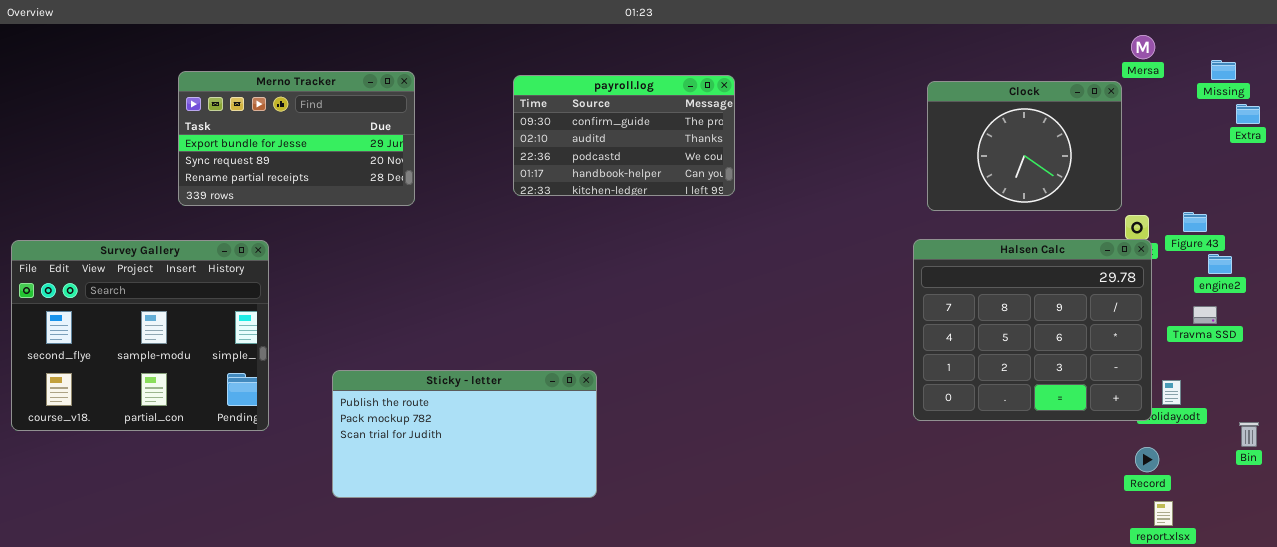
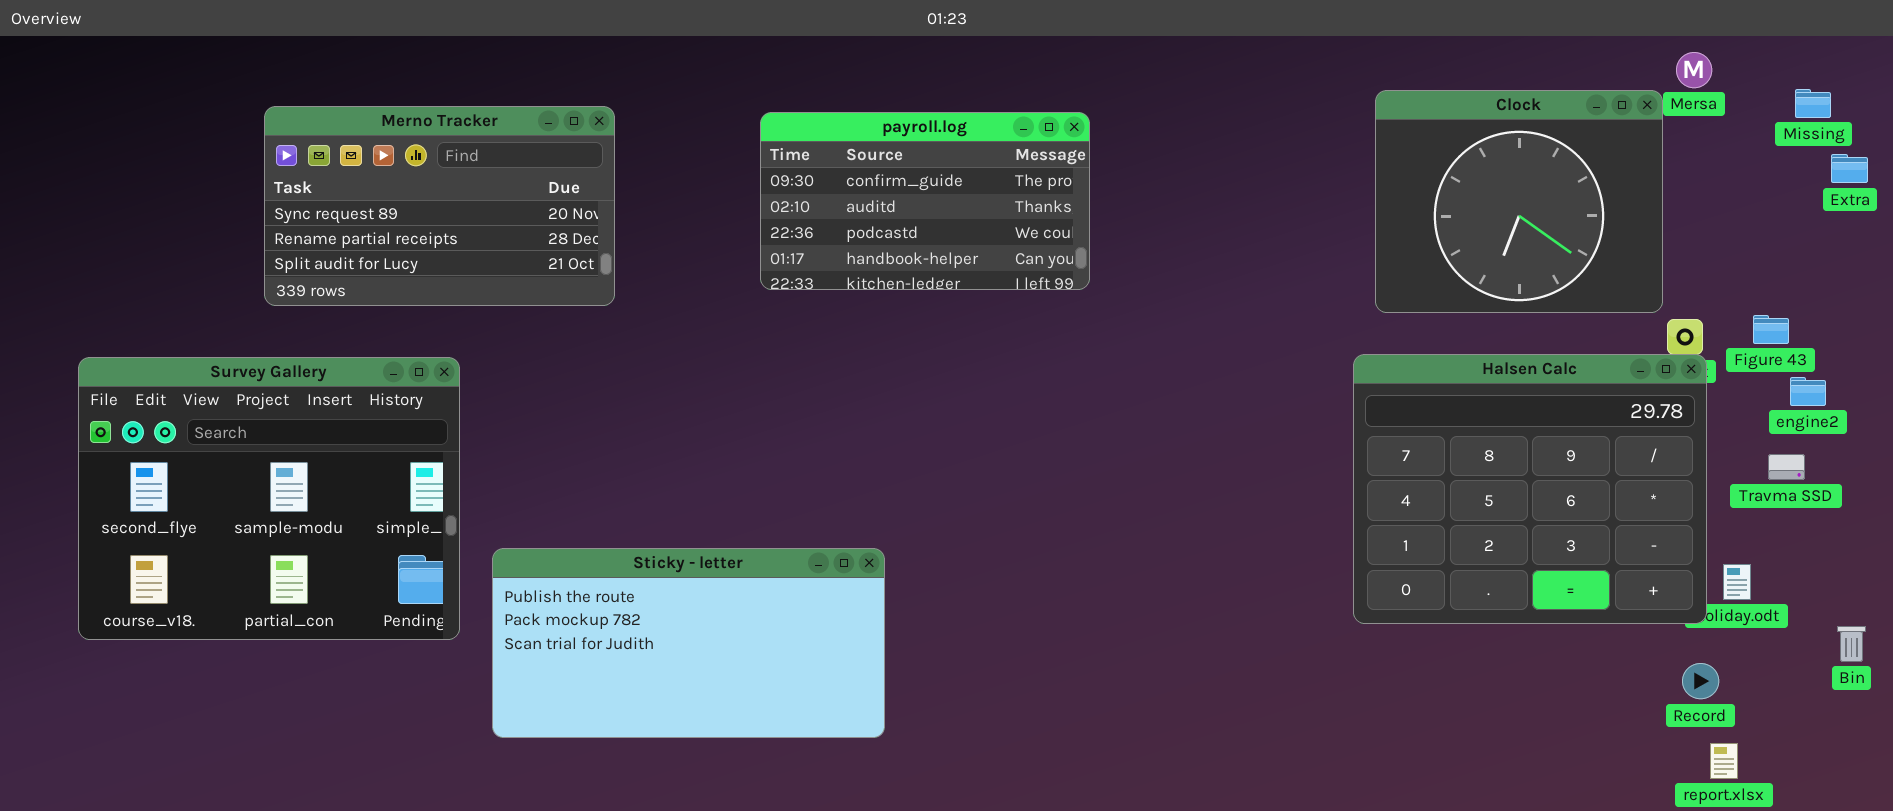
Merno Tracker: [178,71,415,206] -> [264,106,615,306], scrolled down 1 row
Clock: [927,81,1122,211] -> [1375,90,1663,313], resized
Survey Gallery: [11,240,269,431] -> [78,357,460,640], moved

